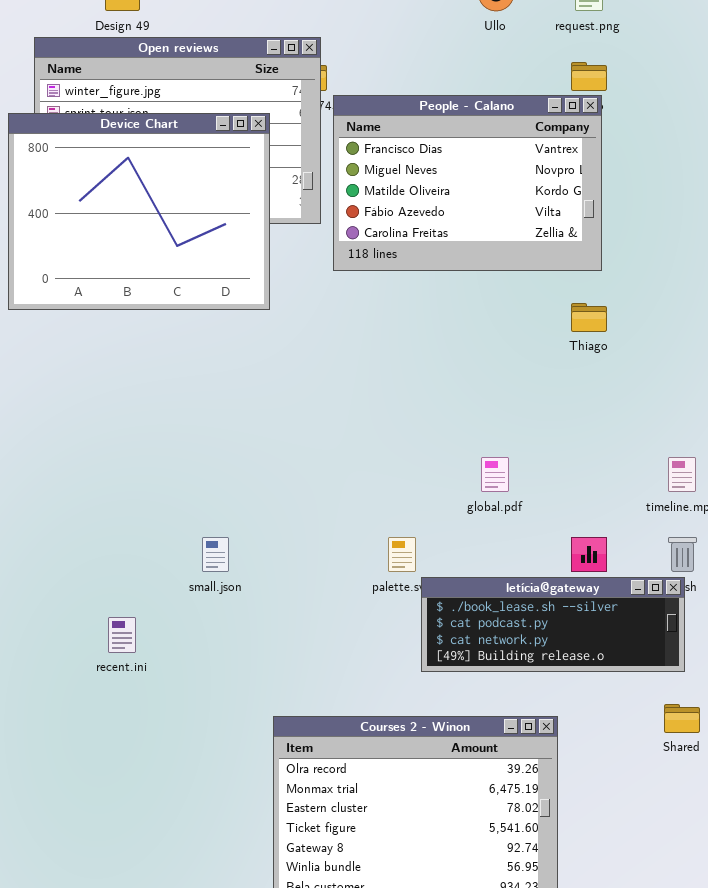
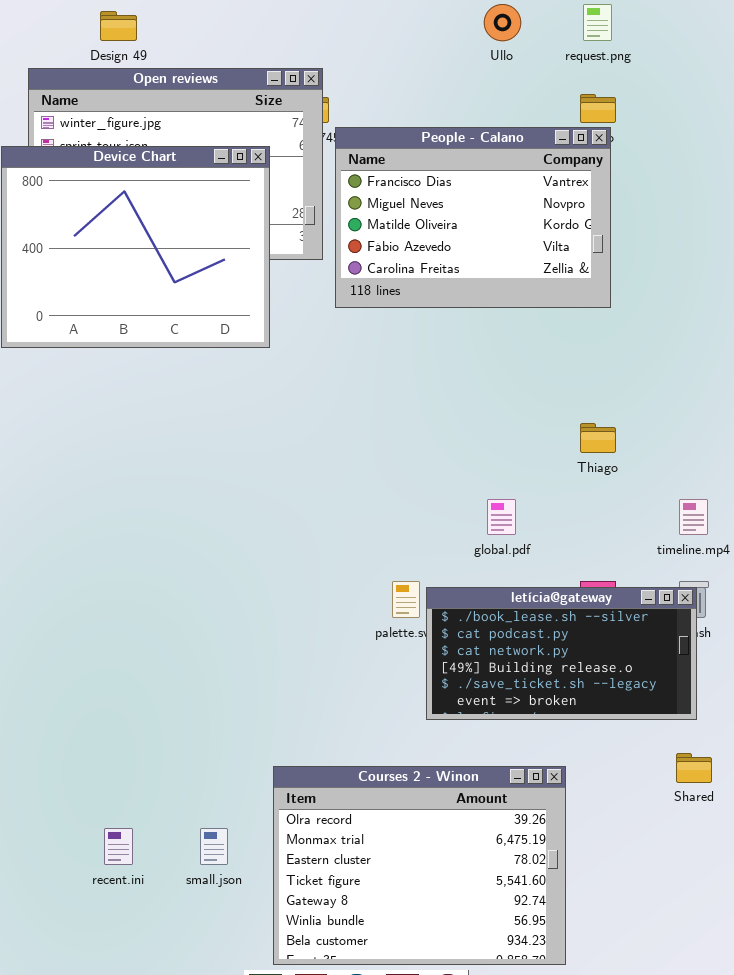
Thiago: [571,303,607,332] -> [580,423,616,453], moved
small.json: [202,537,229,572] -> [200,828,228,865], moved
letícia@gateway: [421,577,685,672] -> [426,587,697,720], resized
recent.ini: [108,617,136,653] -> [104,828,133,865], moved

